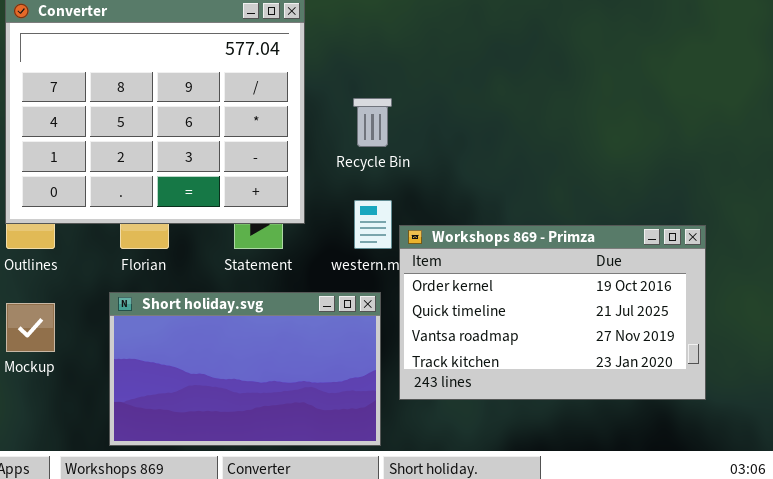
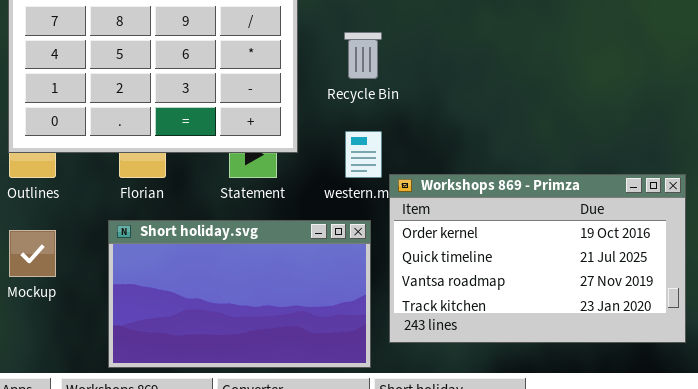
Workshops 869 - Primza: [399,225,706,400] -> [389,174,686,343], moved

